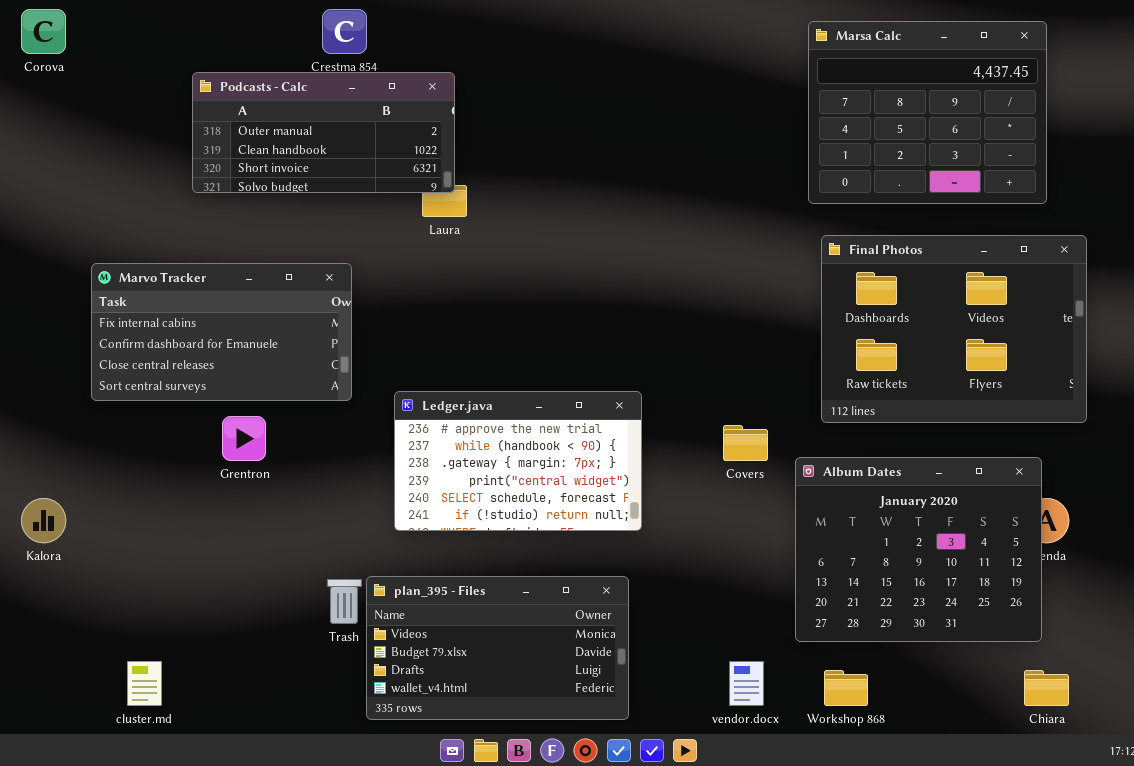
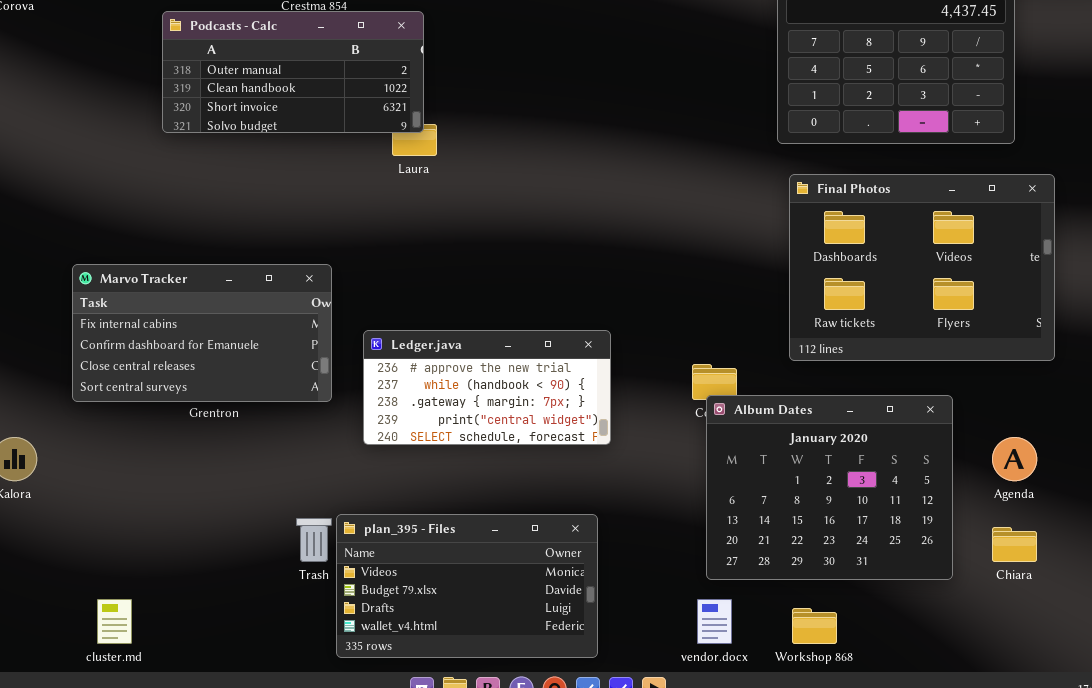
Marvo Tracker: [91,263,352,401] -> [72,264,332,402], moved
Ledger.java: [394,391,642,531] -> [363,330,611,445], resized
Album Dates: [795,457,1042,642] -> [706,395,953,580], moved
Chiara: [1024,670,1069,706] -> [992,527,1037,562], moved

